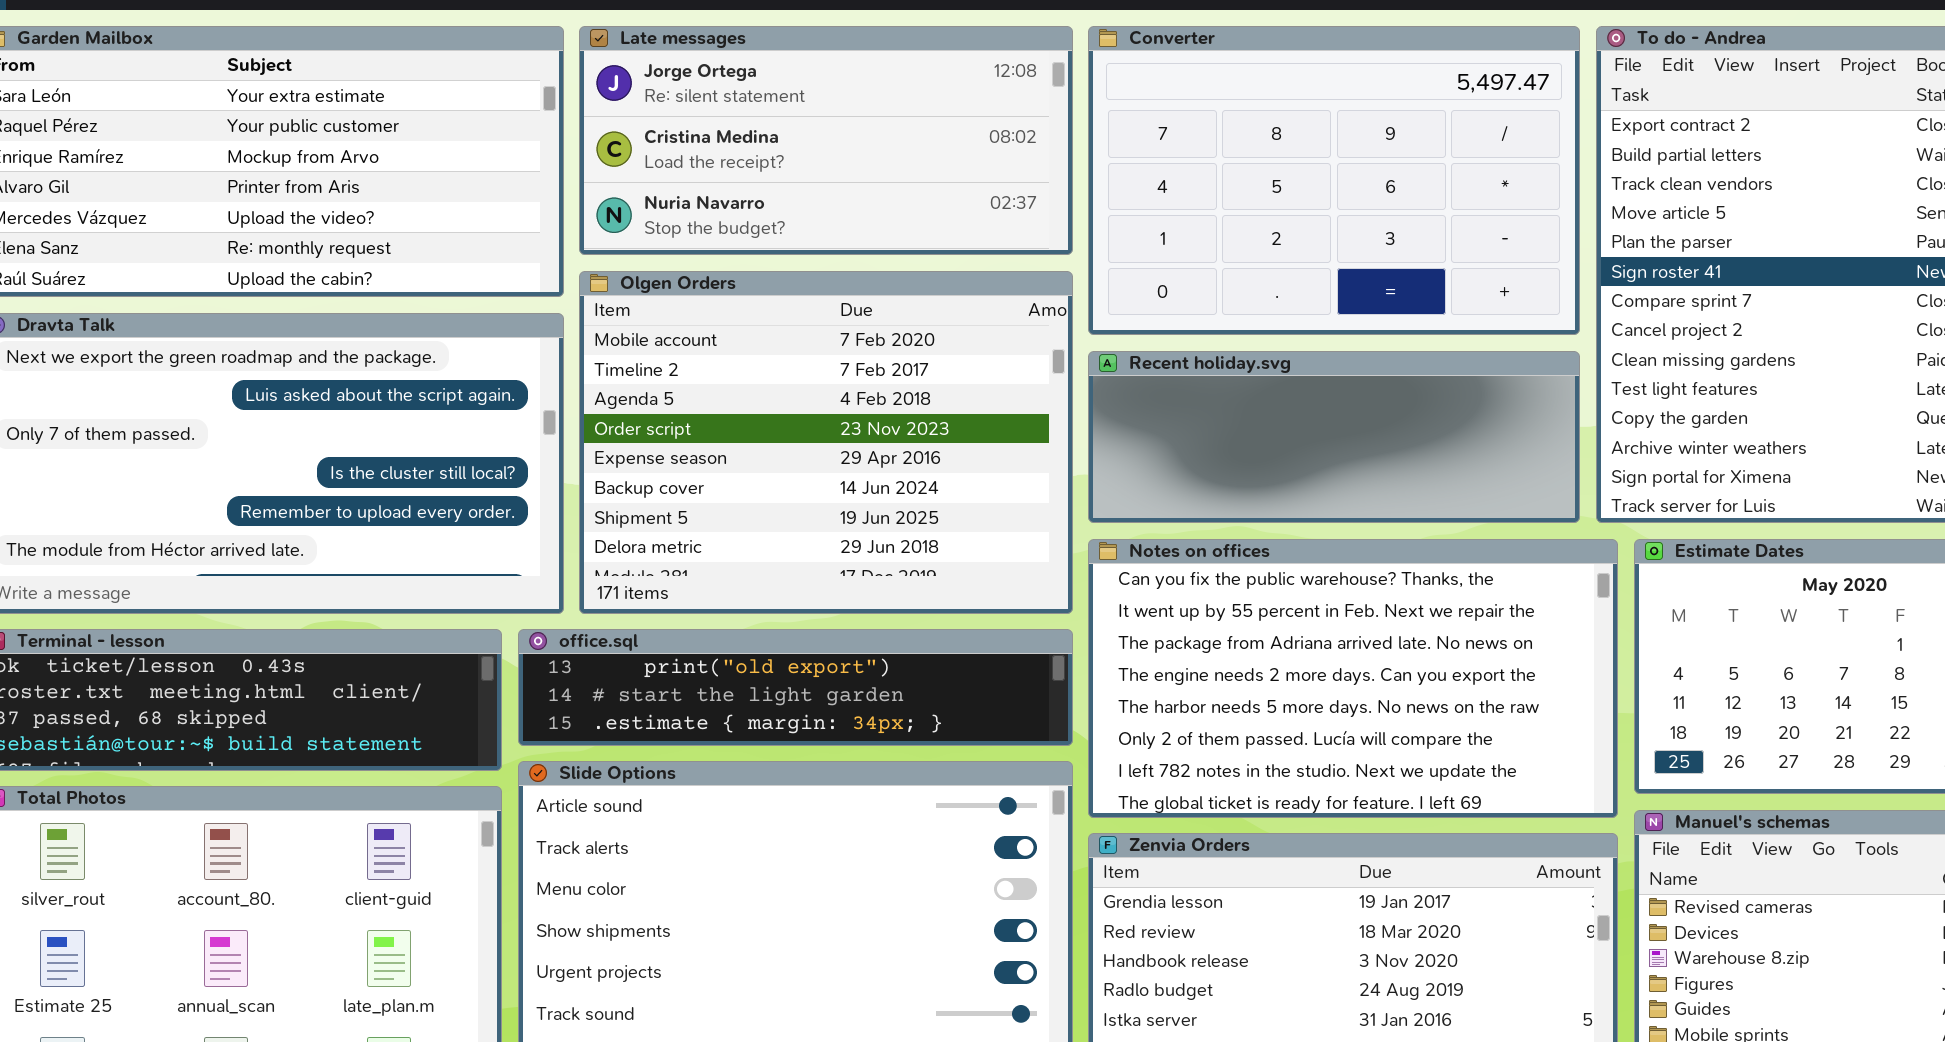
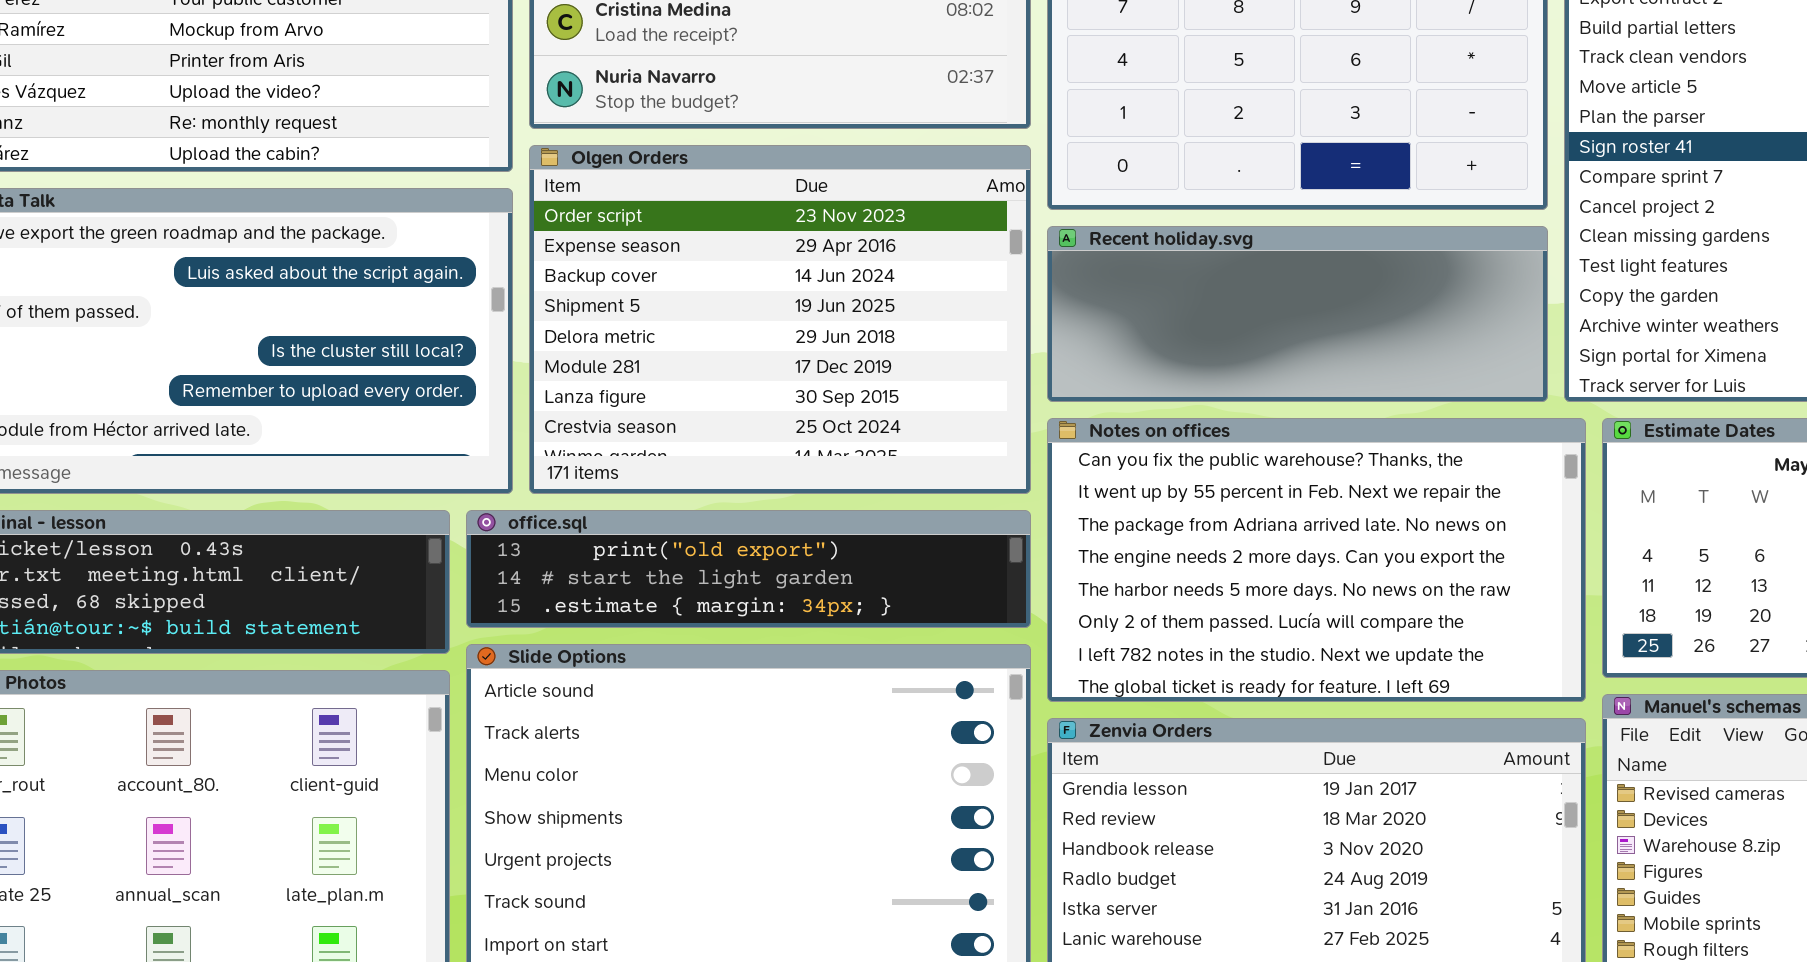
Olgen Orders: [579,271,1073,614] -> [529,145,1031,494], scrolled down 3 rows

